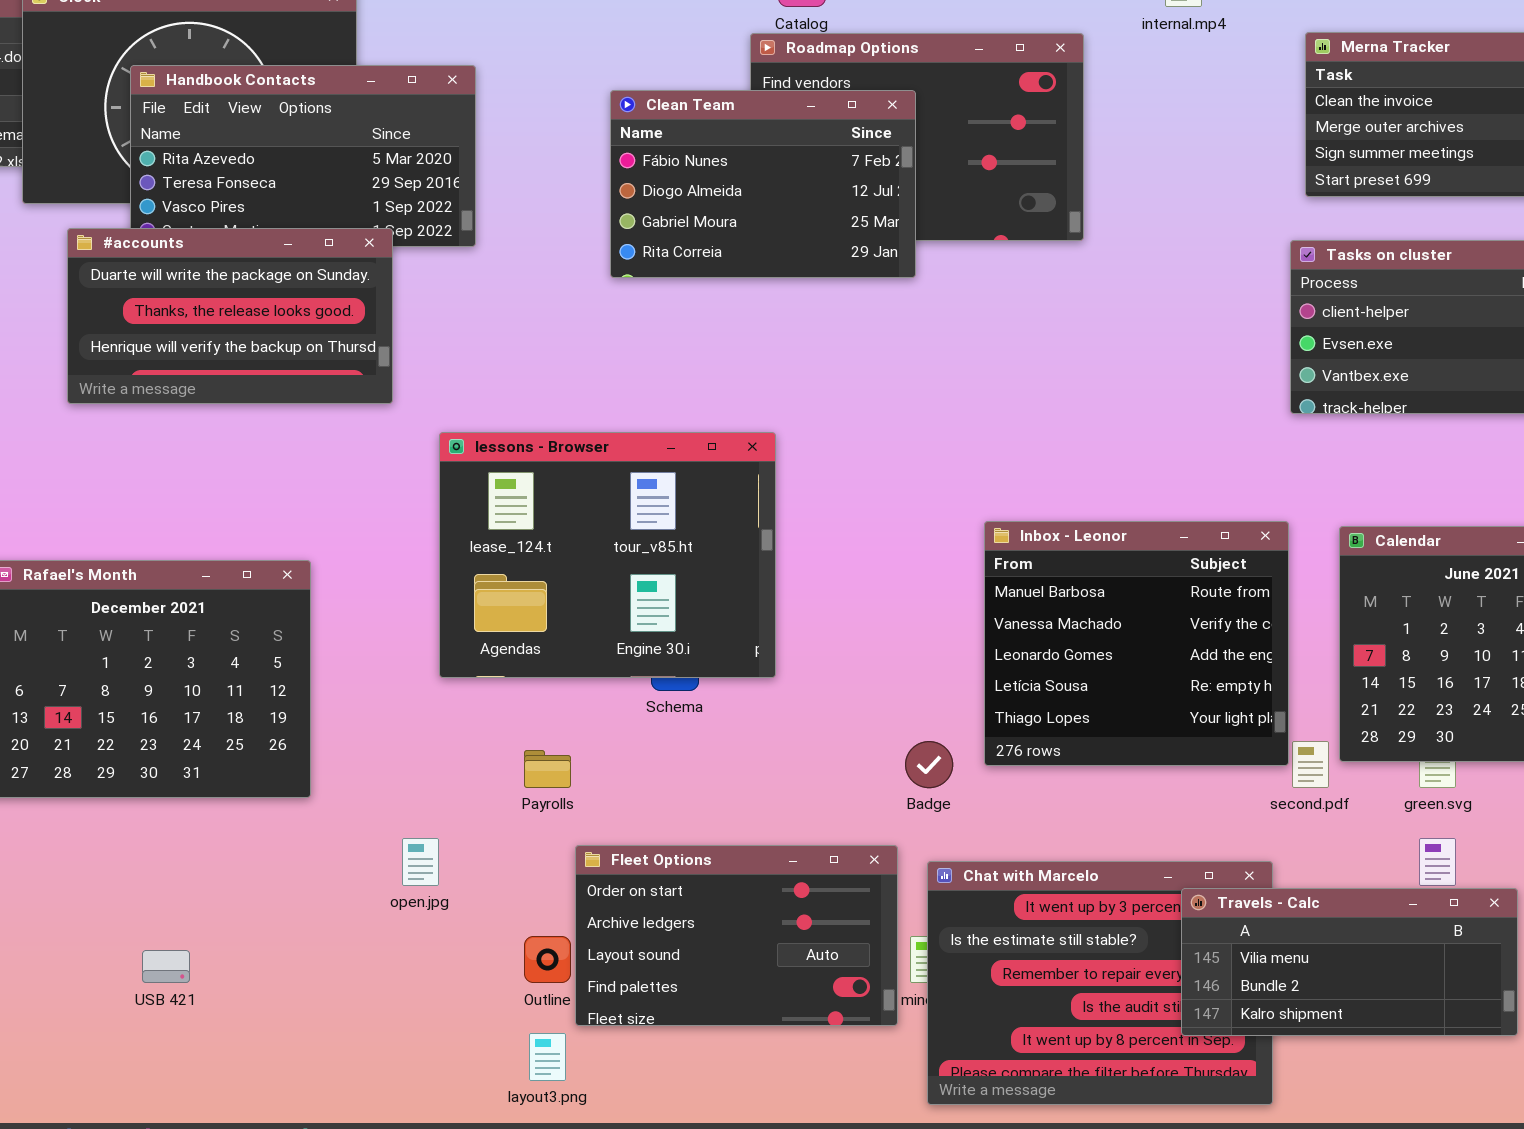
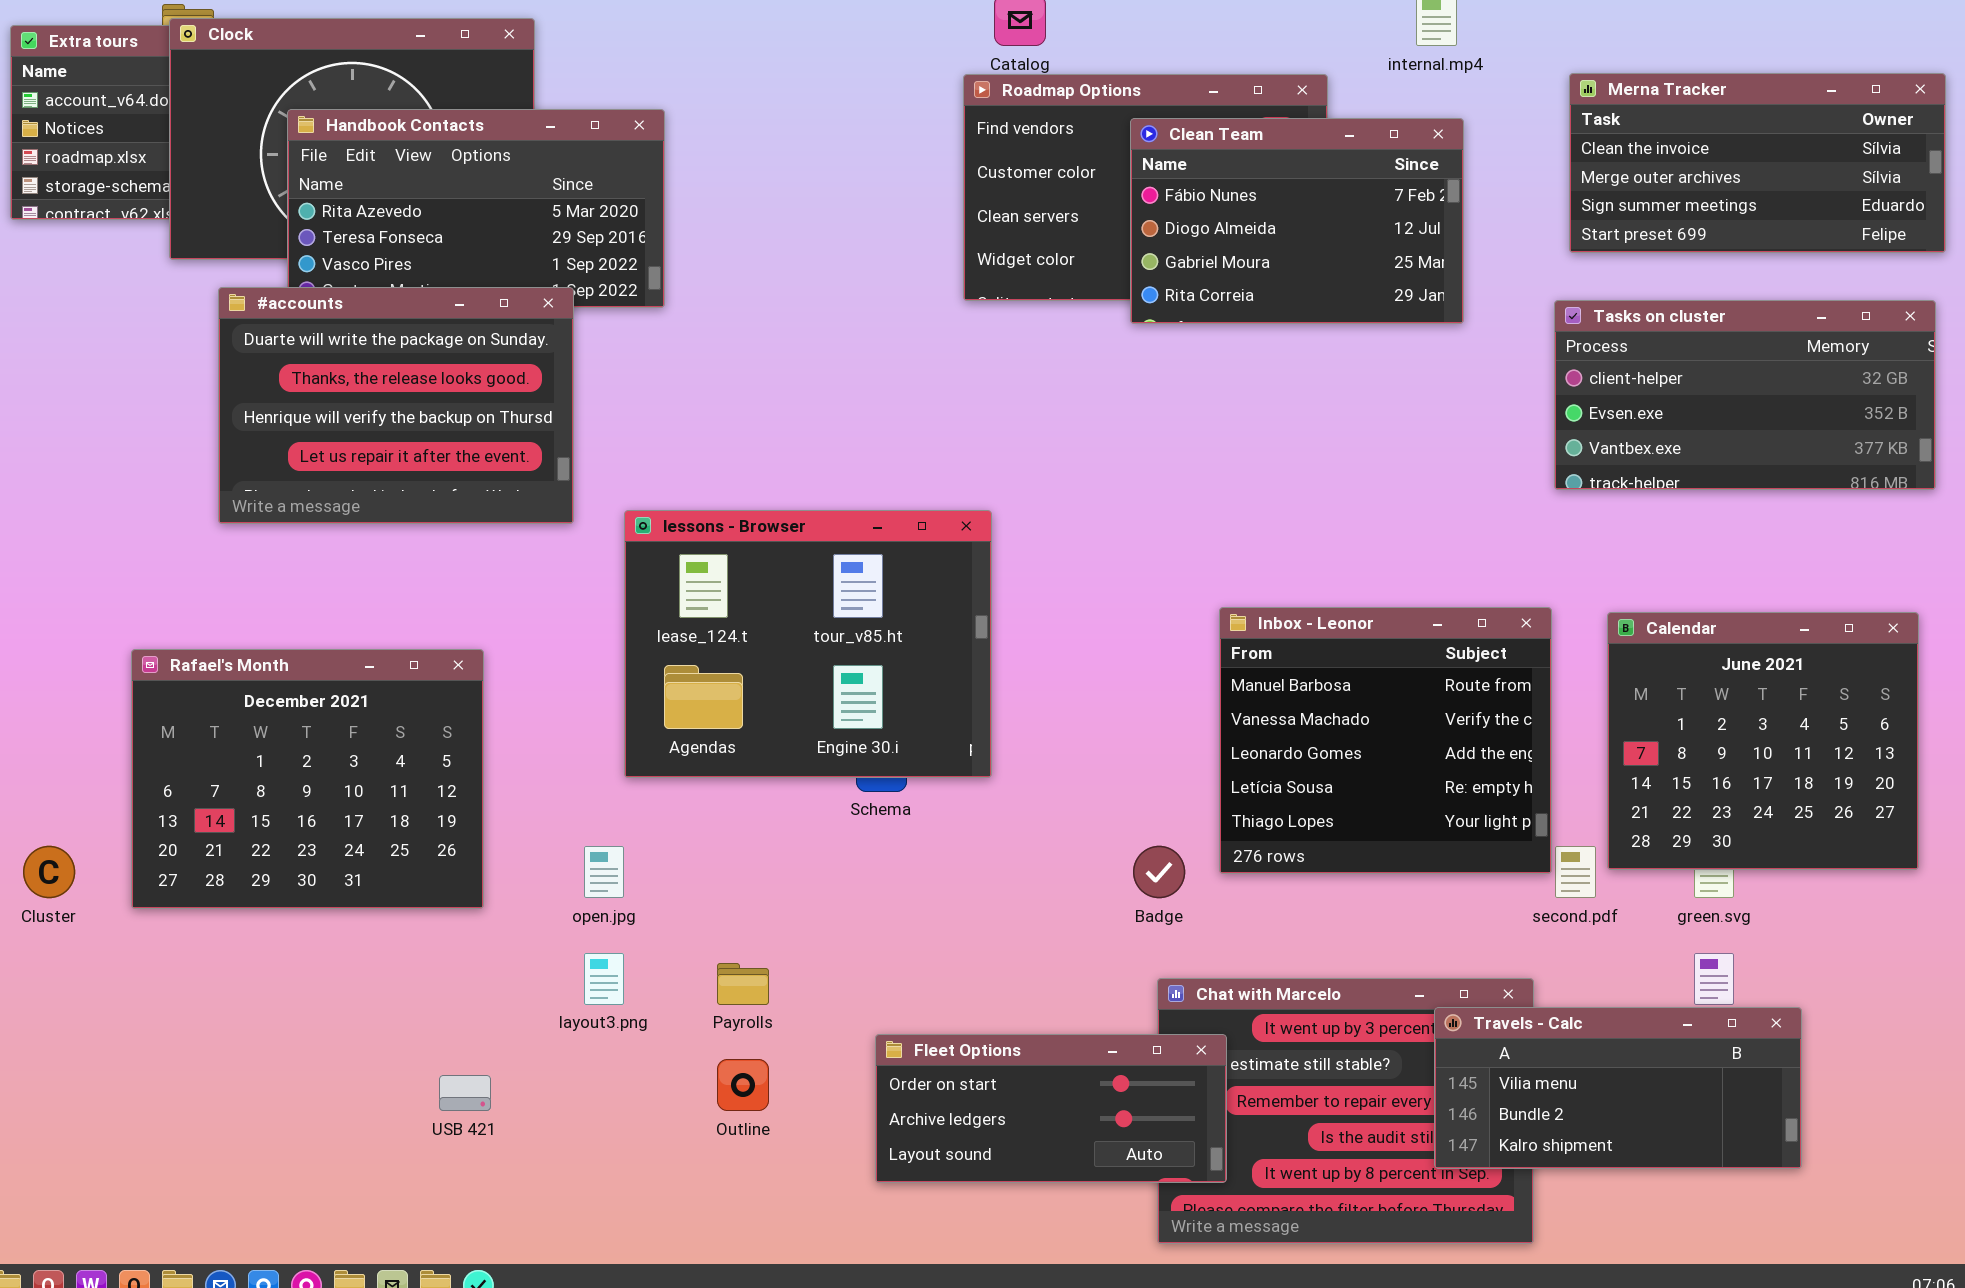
Clean Team: [610,90,916,278] -> [1130,118,1464,324], moved
#accounts: [67,228,393,404] -> [218,287,574,524], resized
Payrolls: [524,750,571,788] -> [717,963,769,1005], moved
open.jpg: [402,838,439,886] -> [584,846,624,898], moved
Fleet Options: [575,845,898,1026] -> [875,1034,1227,1183], moved, resized
USB 421: [142,950,190,983] -> [439,1075,491,1111], moved
layout3.png: [529,1033,566,1081] -> [584,953,624,1005], moved

